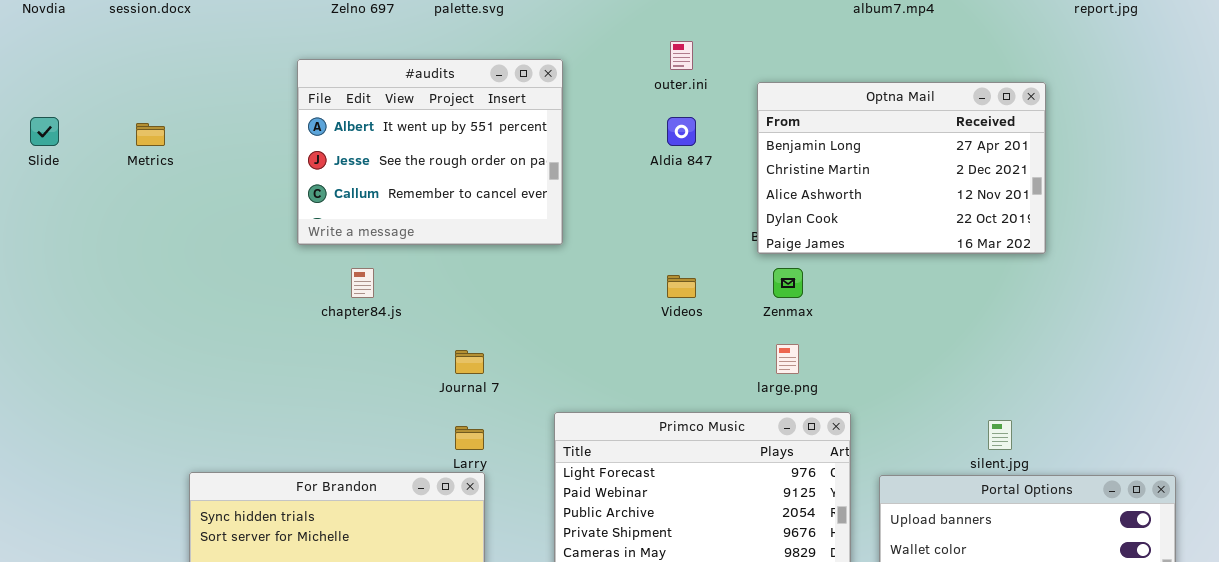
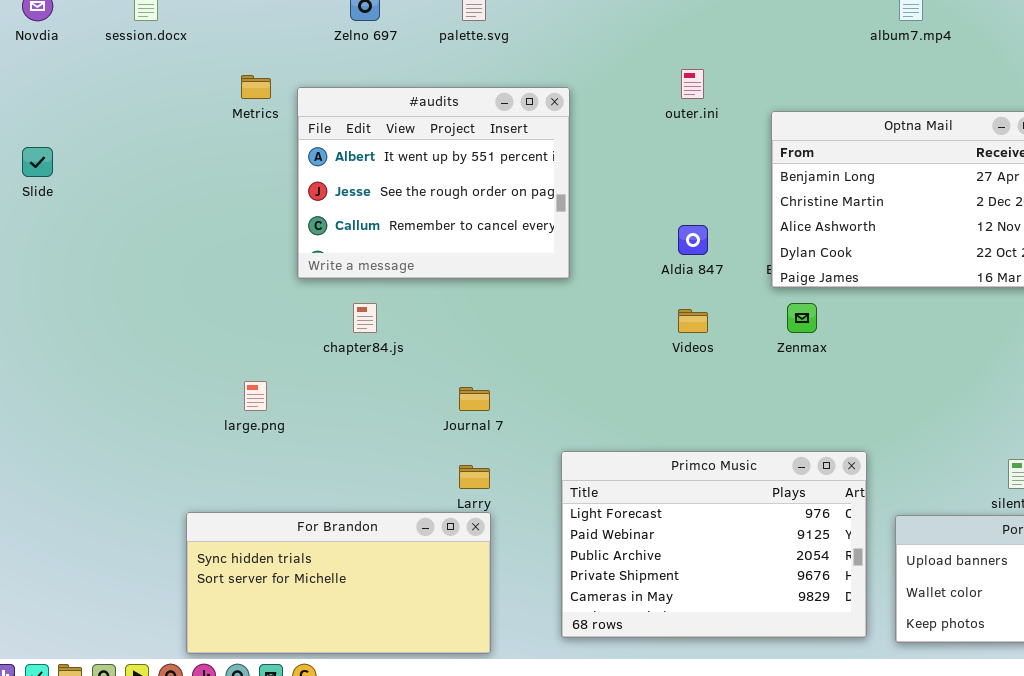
Aldia 847: [667,117,696,146] -> [678,225,708,255], moved
Metrics: [136,123,165,146] -> [241,75,271,99], moved
large.png: [776,344,799,374] -> [244,381,267,411], moved

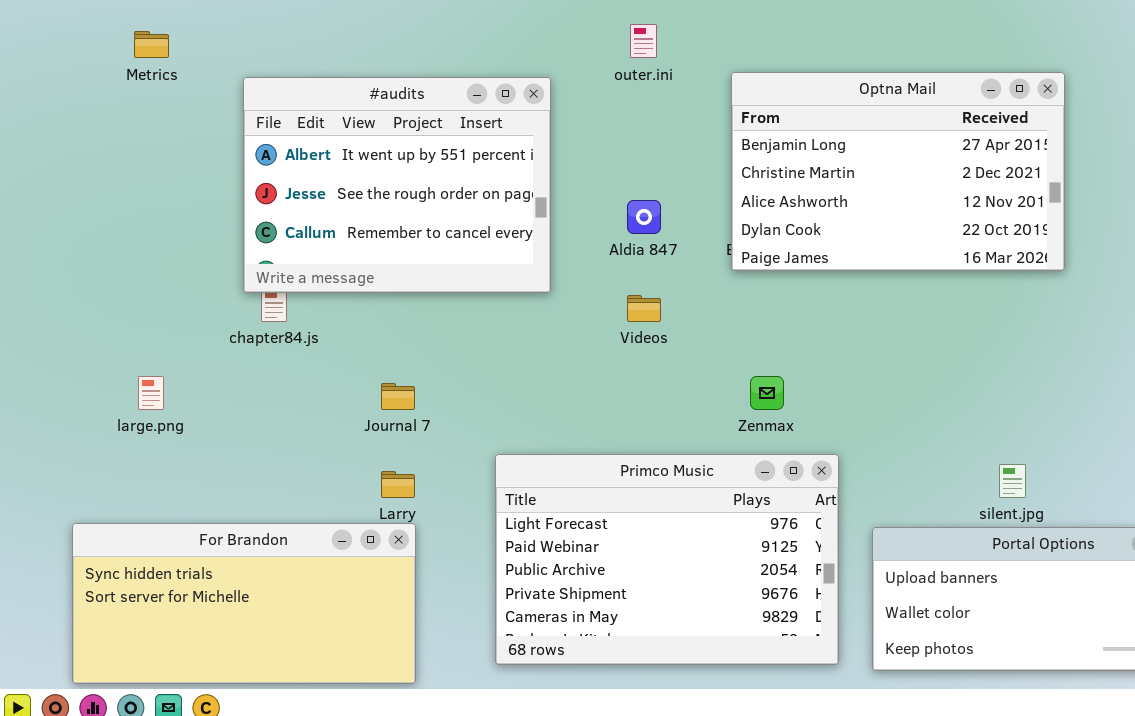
#audits: [297,87,570,279] -> [243,77,551,293], moved
Zenmax: [787,303,817,333] -> [750,376,784,410], moved

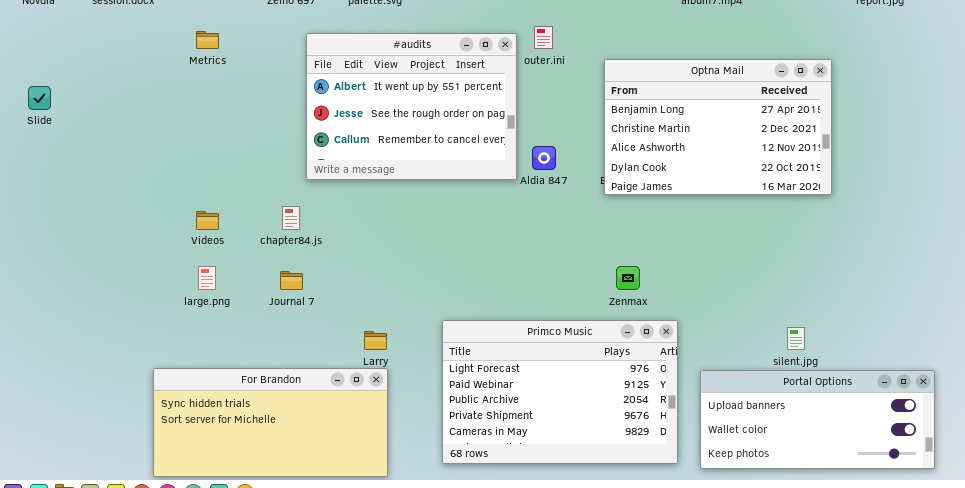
#audits: [243,77,551,293] -> [306,33,517,180], moved
Videos: [627,295,661,322] -> [196,211,219,230], moved
Journal 7: [381,383,415,410] -> [280,271,303,290], moved

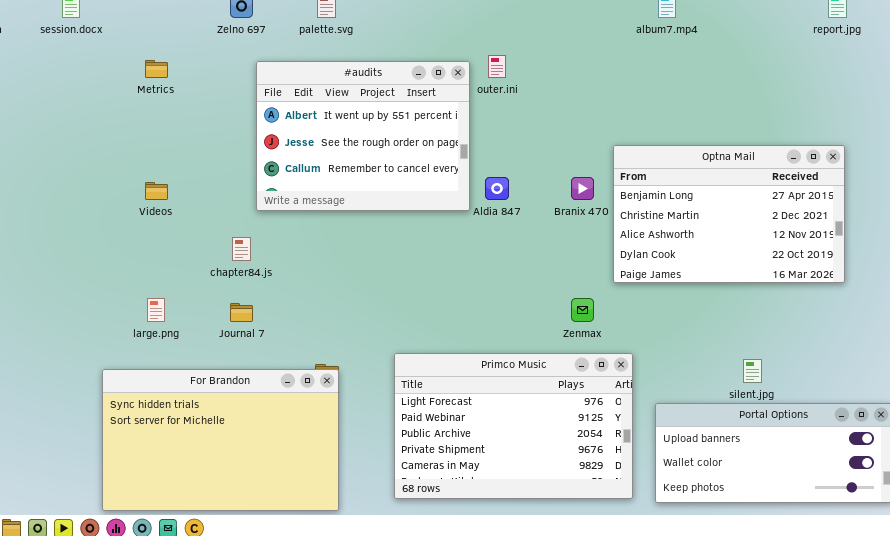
Optna Mail: [604,59,832,195] -> [613,145,845,283], moved
Videos: [196,211,219,230] -> [145,182,168,200], moved
For Brandon: [153,368,388,477] -> [102,369,339,511], resized

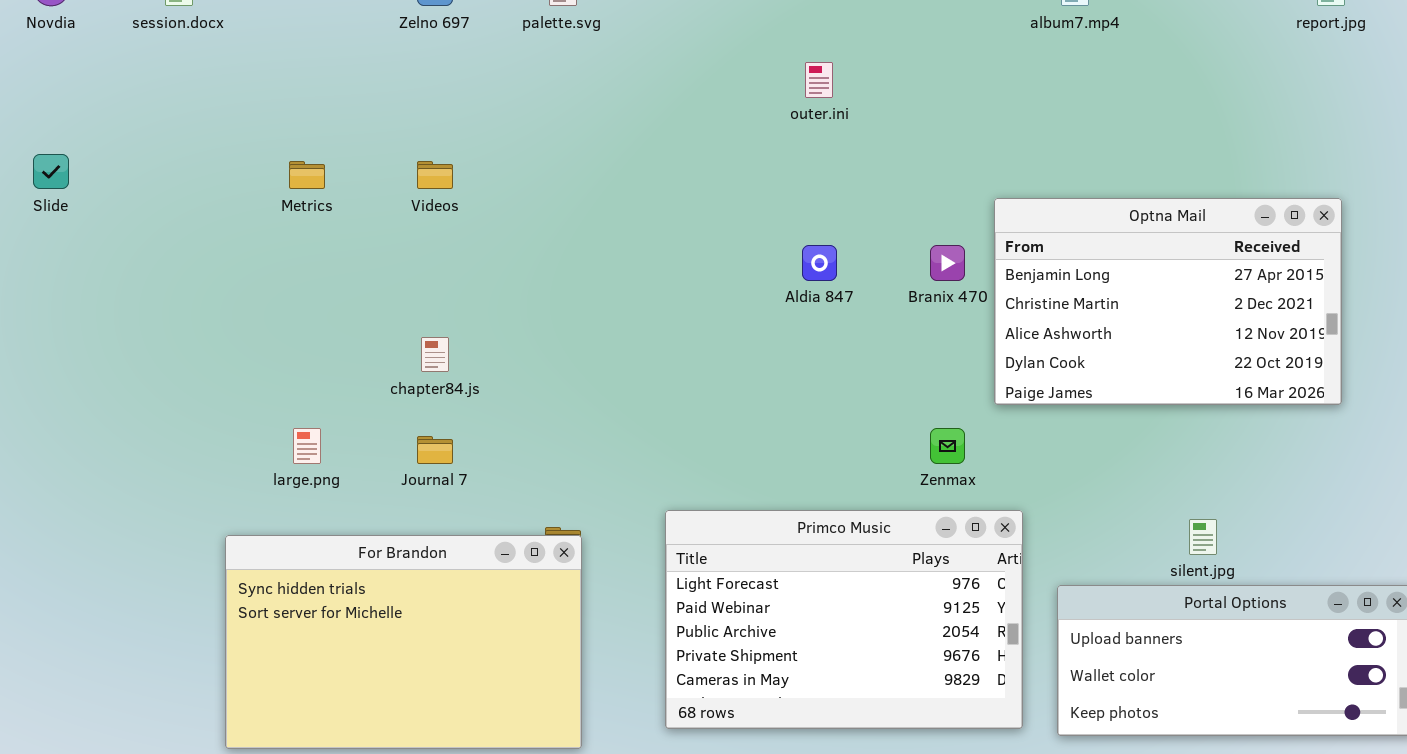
Metrics: [145,60,168,78] -> [289,161,325,189], moved
#audits: [256,61,470,211] -> none, closed
Videos: [145,182,168,200] -> [417,161,453,189], moved

